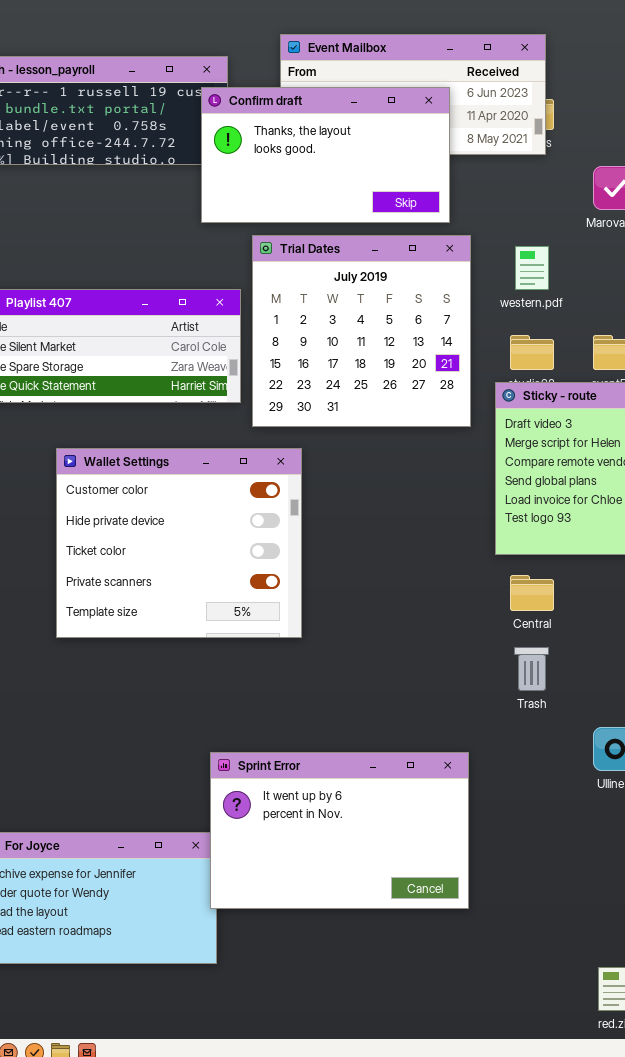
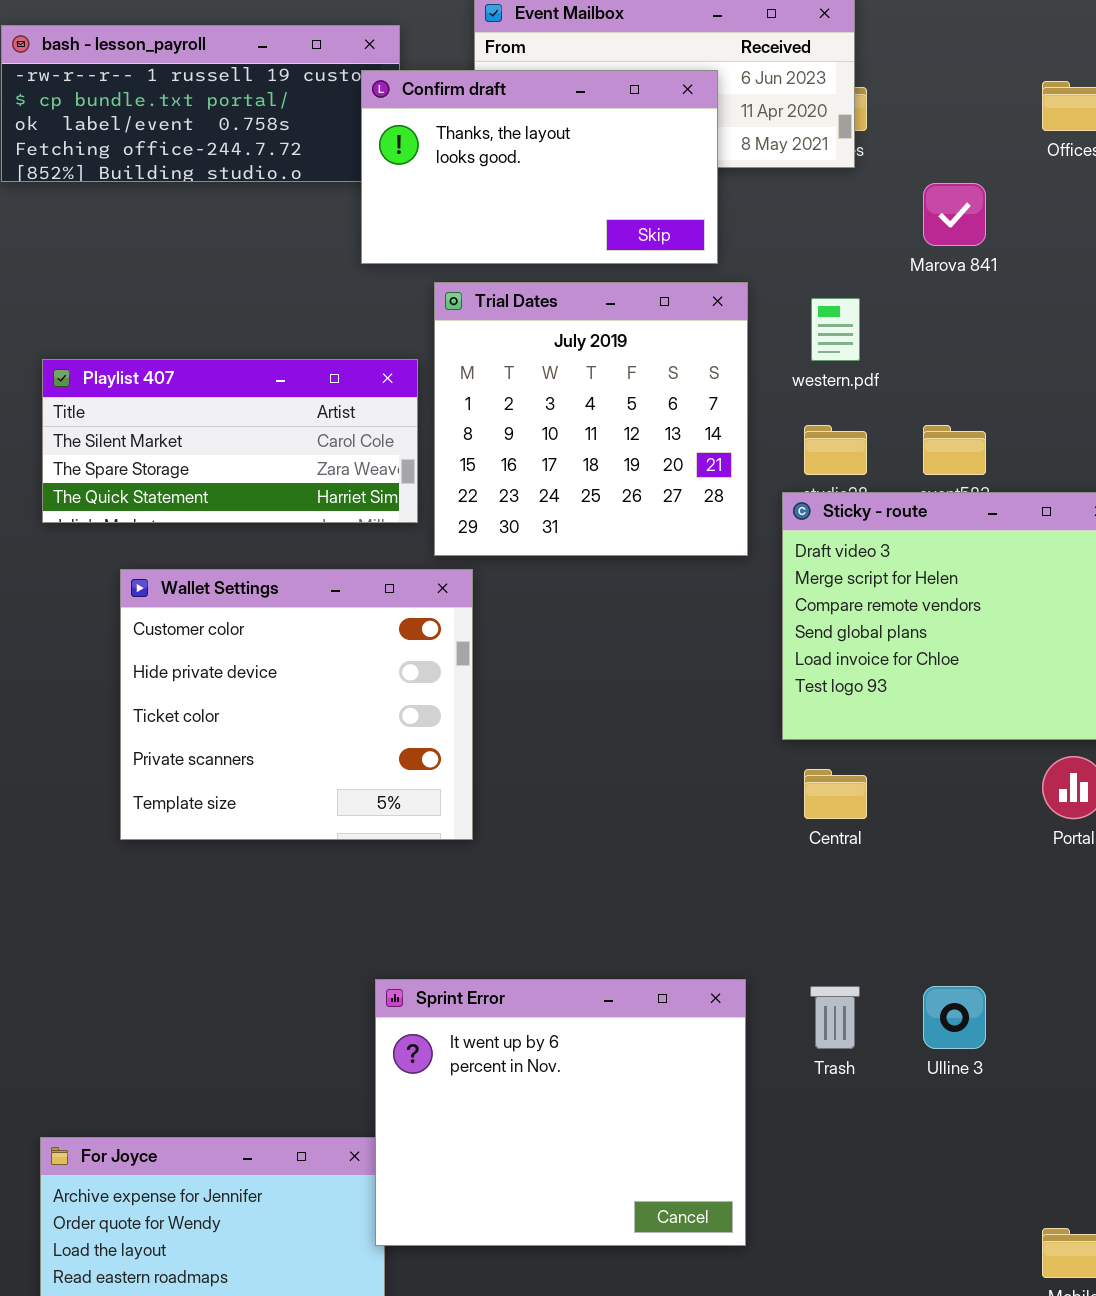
Wallet Settings: [56,448,302,638] -> [120,569,473,840], moved
Trash: [514,647,549,691] -> [810,986,860,1049], moved
Sprint Error: [210,752,469,909] -> [375,979,746,1246], resized

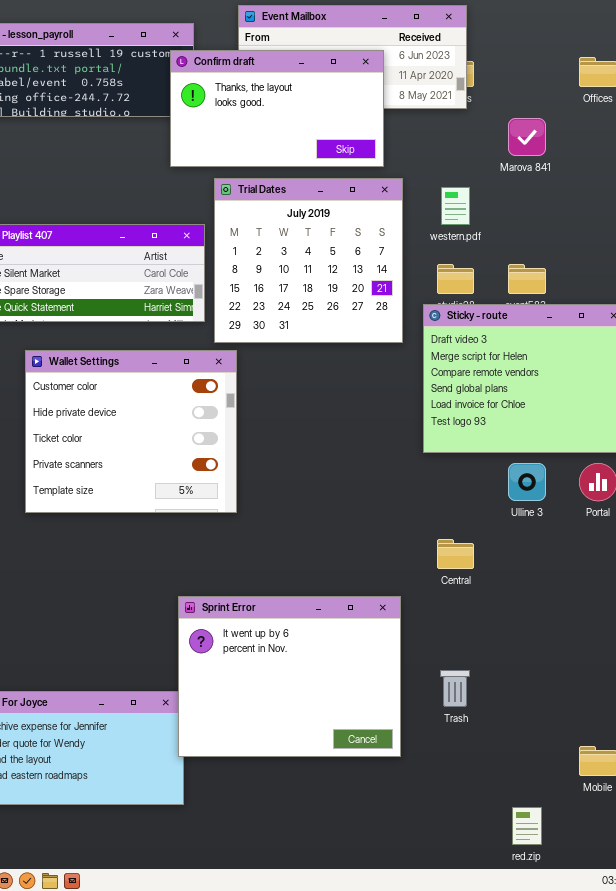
Central: [804,769,867,819] -> [437,539,474,569], moved
Trash: [810,986,860,1049] -> [440,670,470,707], moved
Ulline 3: [923,986,986,1049] -> [508,463,546,501], moved

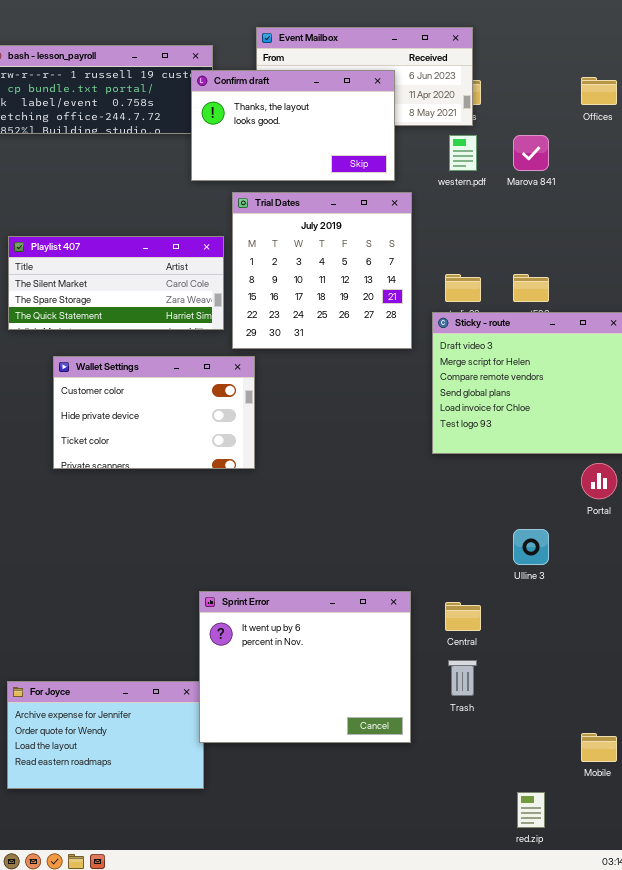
western.pdf: [441,187,470,225] -> [449,135,477,171], moved
Wallet Settings: [25,350,237,513] -> [53,356,255,469], resized
Ulline 3: [508,463,546,501] -> [513,529,549,565], moved
Central: [437,539,474,569] -> [445,602,481,631], moved

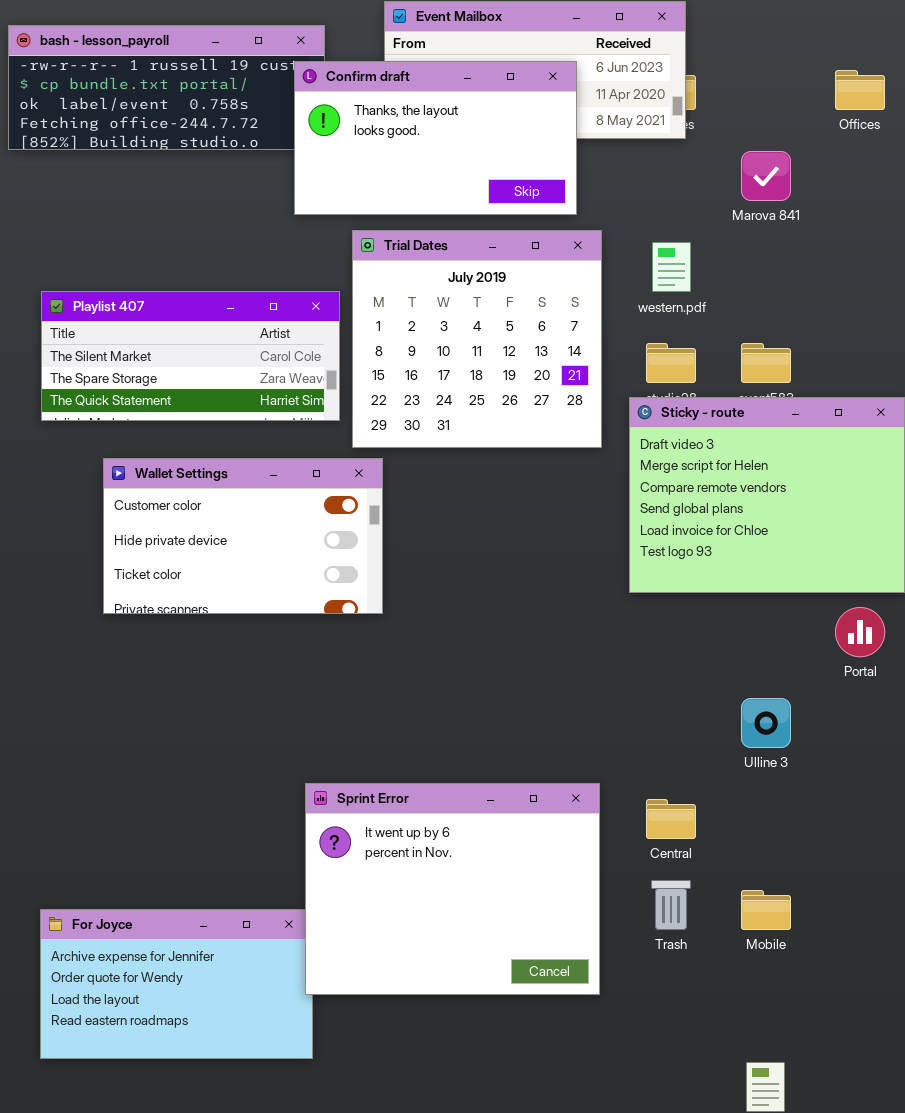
western.pdf: [449,135,477,171] -> [652,242,691,292], moved
Mobile: [581,733,617,762] -> [741,890,791,930], moved

